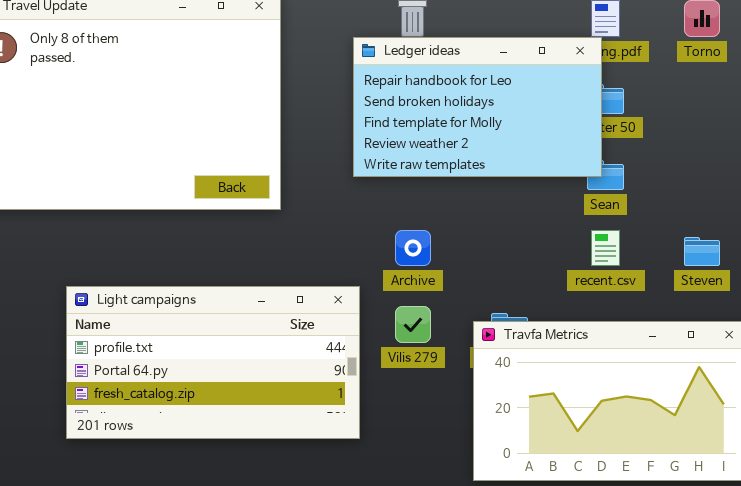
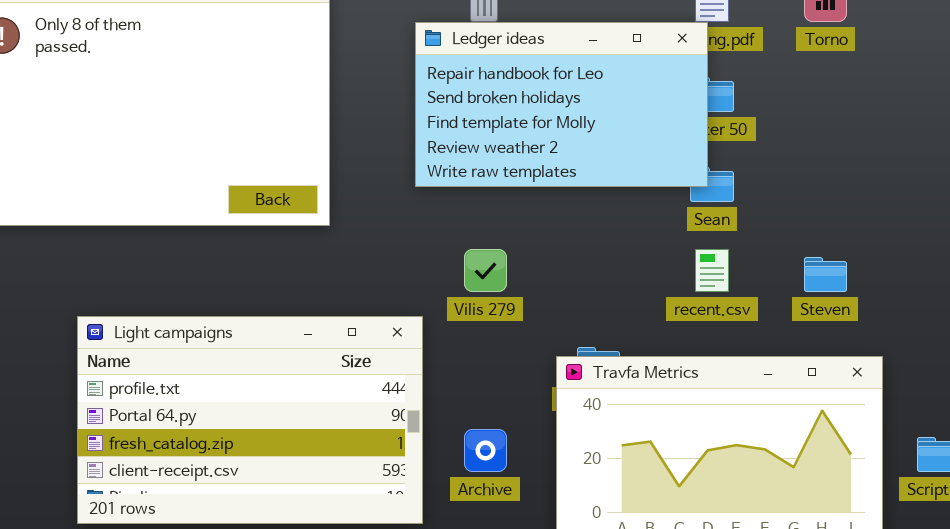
Archive: [395,230,431,266] -> [464,429,507,472], moved
Light campaigns: [66,286,360,439] -> [77,316,423,524], resized
Vilis 279: [395,306,431,343] -> [464,249,507,292], moved

